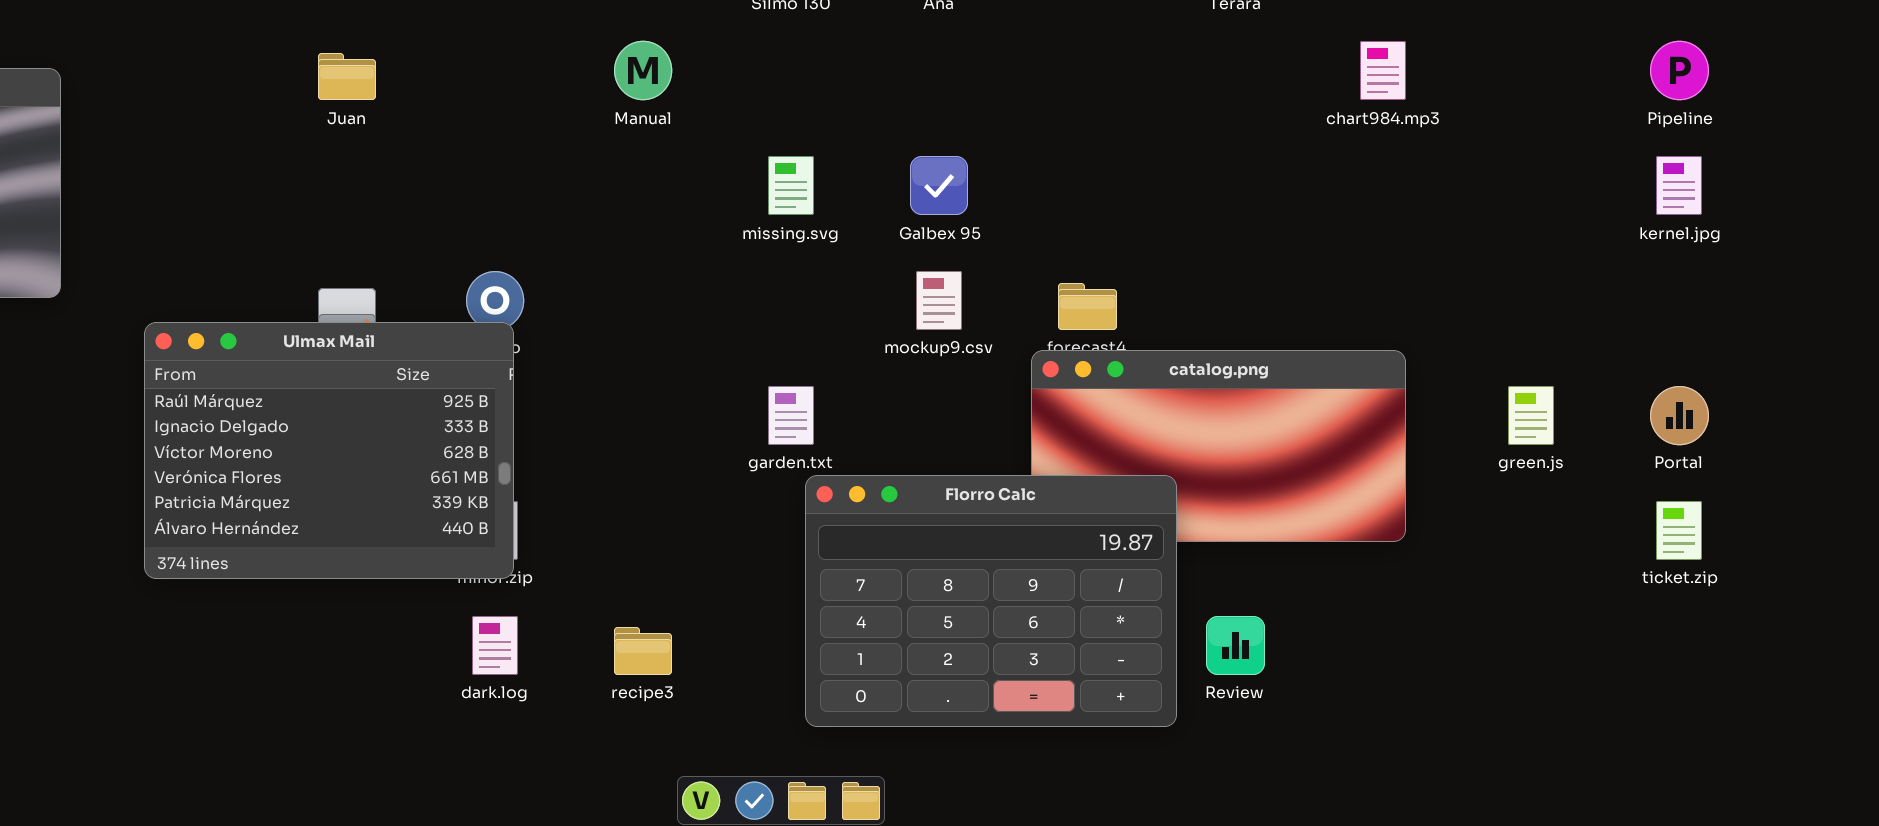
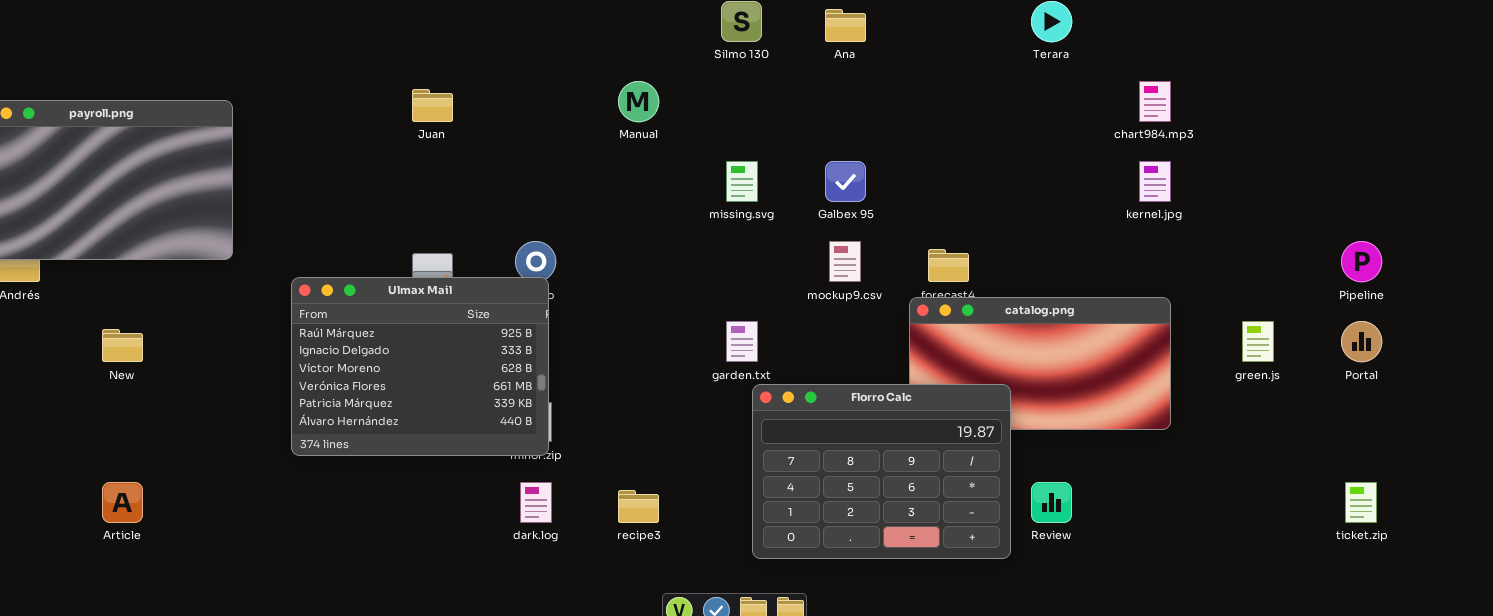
Pipeline: [1650,41,1709,100] -> [1341,241,1382,282], moved
kernel.jpg: [1656,156,1702,215] -> [1139,161,1171,202], moved
ticket.zip: [1656,501,1702,560] -> [1345,482,1377,523], moved

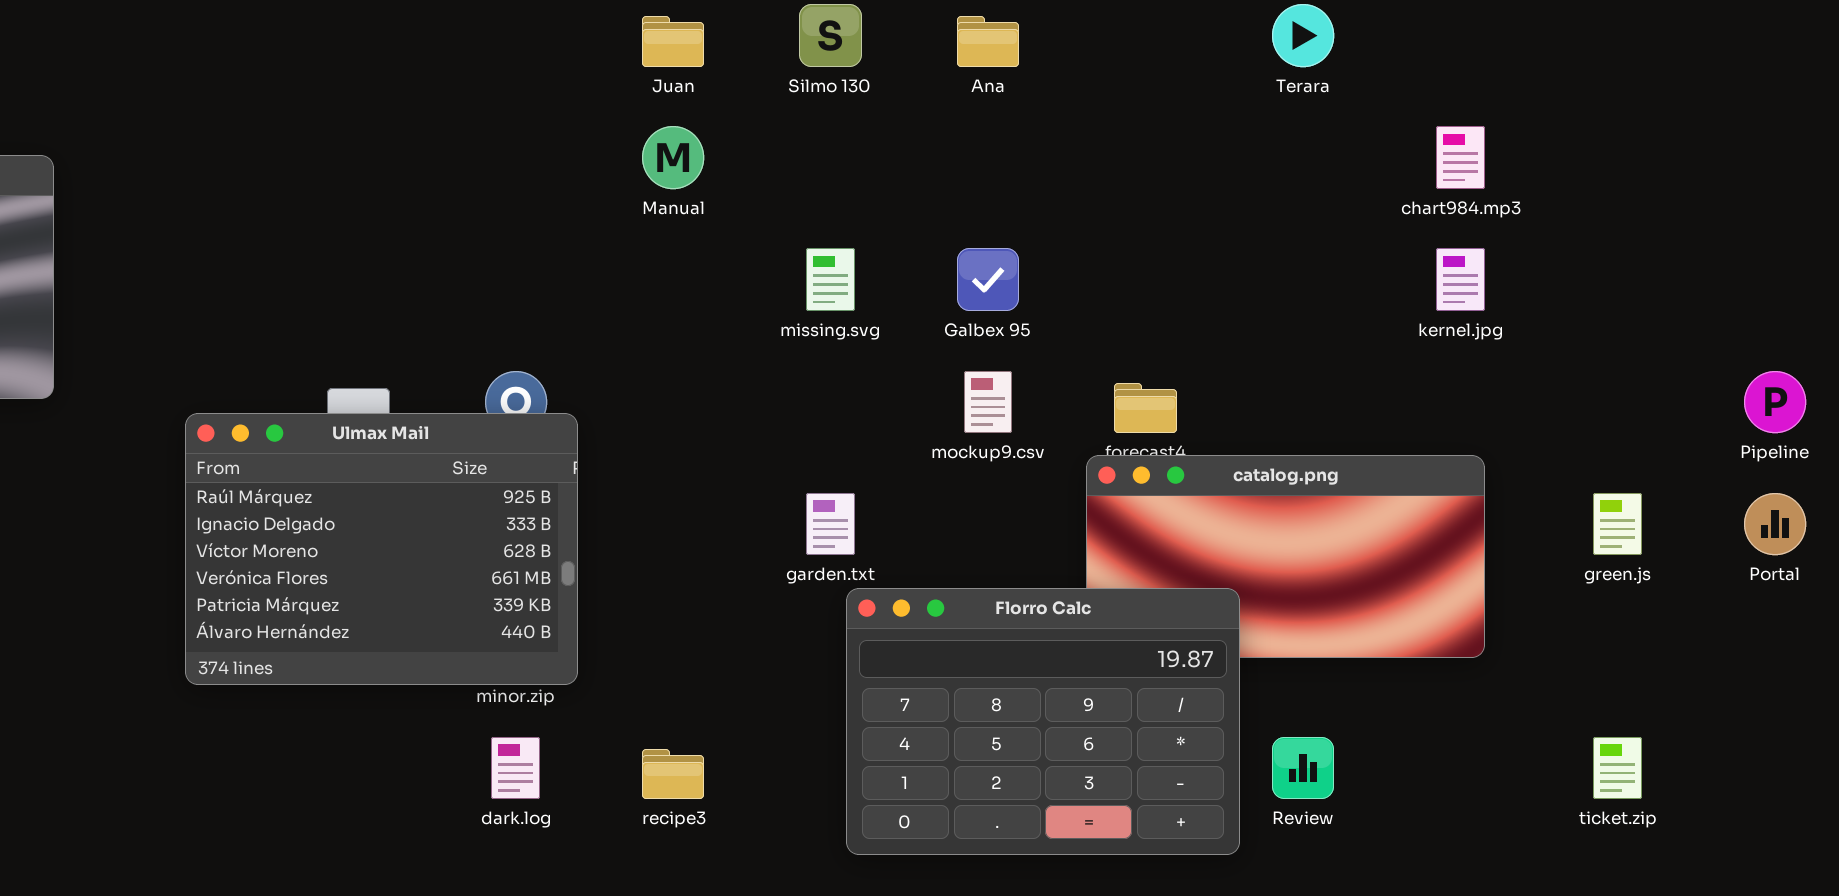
Juan: [412,89,453,122] -> [642,16,704,67], moved
Ulmax Mail: [291,277,549,456] -> [185,413,578,685], moved
ticket.zip: [1345,482,1377,523] -> [1593,737,1642,799], moved

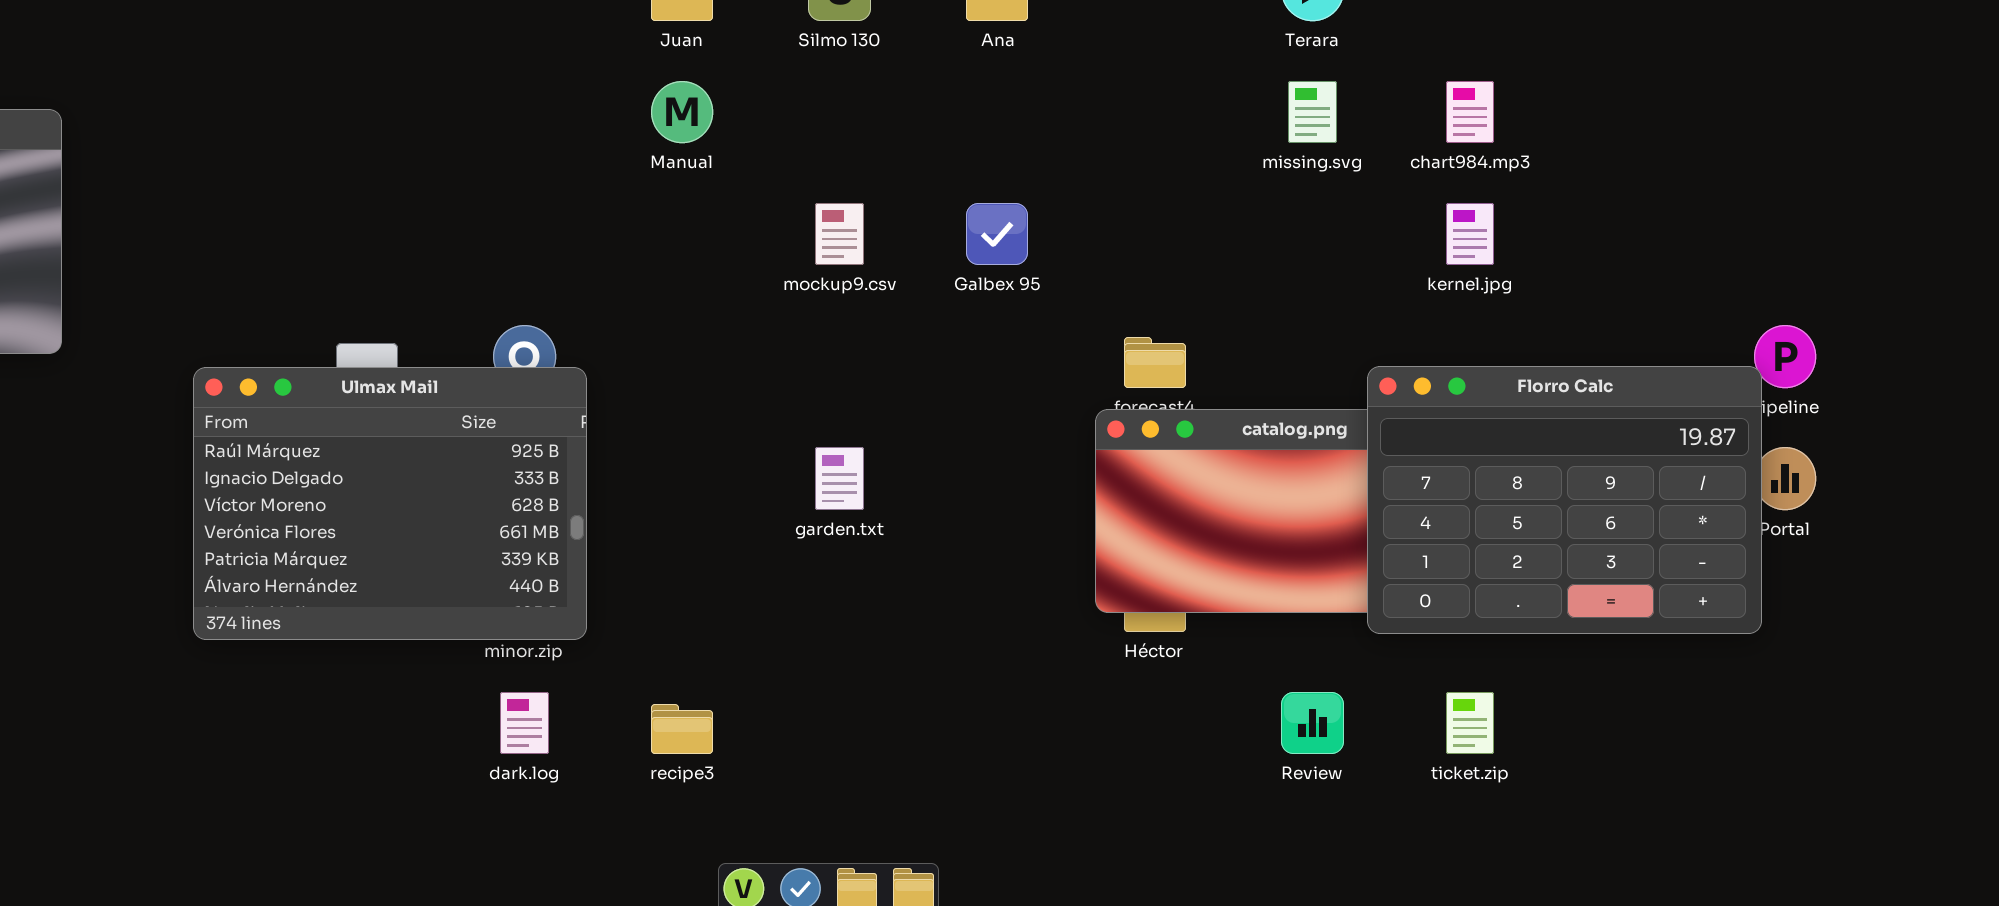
missing.svg: [806,248,855,311] -> [1288,81,1337,143], moved
mockup9.csv: [964,371,1012,433] -> [815,203,864,265], moved
Florro Calc: [846,588,1240,855] -> [1367,366,1762,634], moved
ticket.zip: [1593,737,1642,799] -> [1446,692,1494,754], moved

